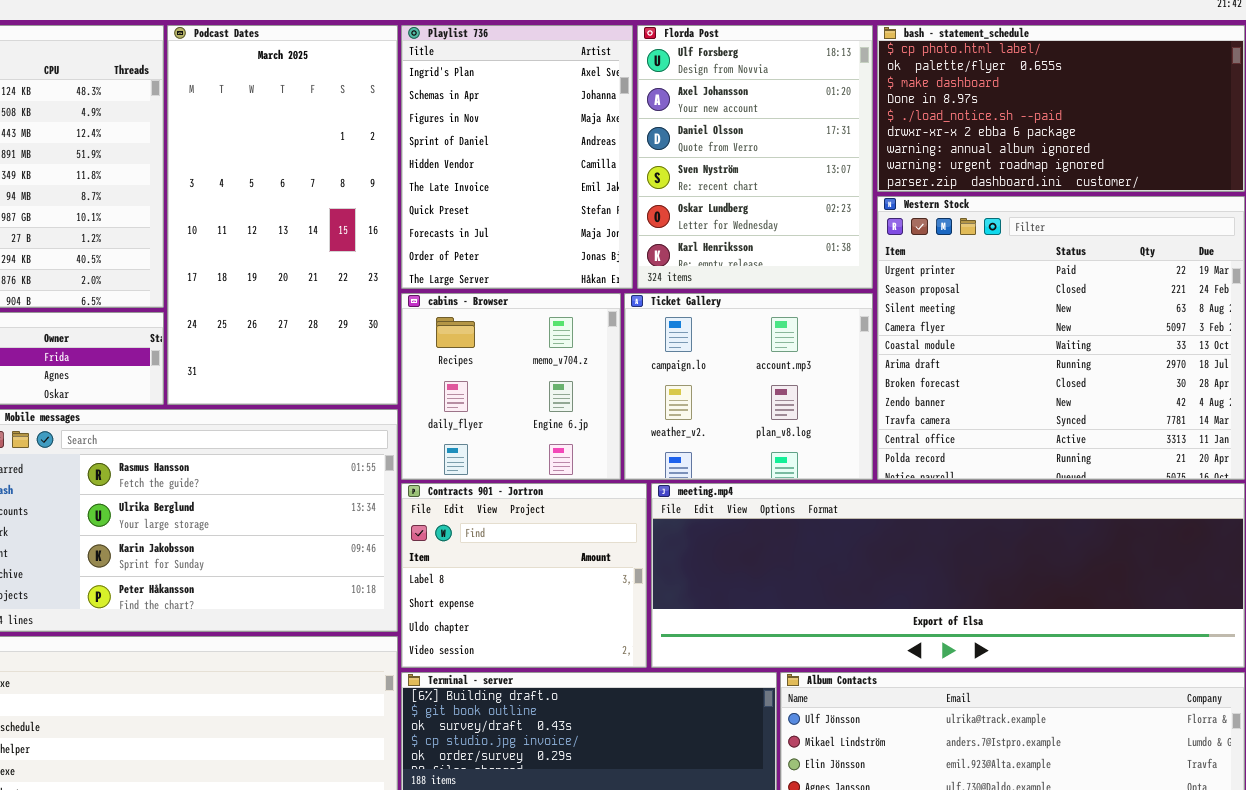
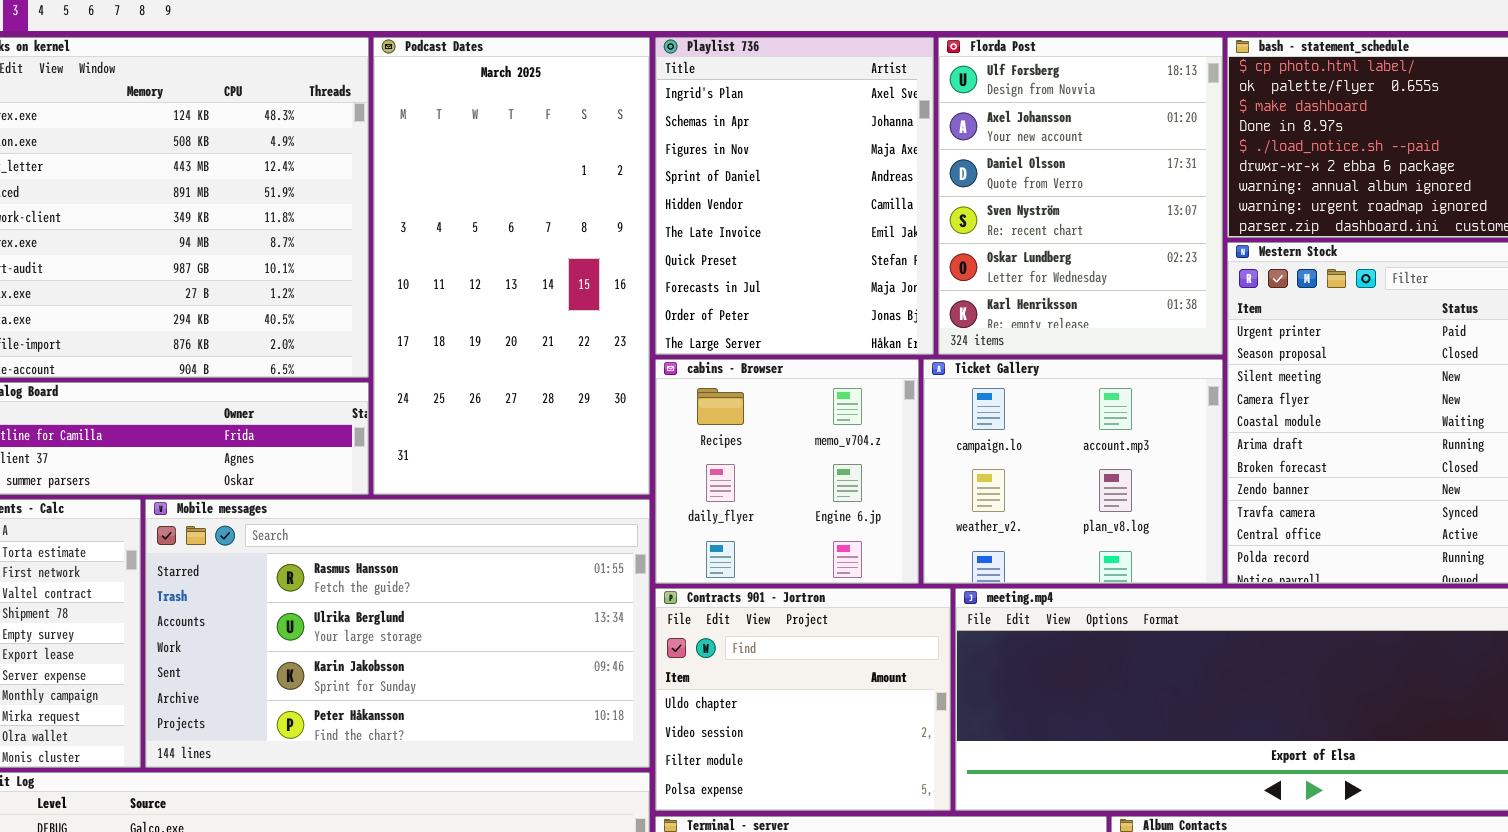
Contracts 901 - Jortron: [401,483,647,668] -> [655,588,951,811], scrolled down 2 rows

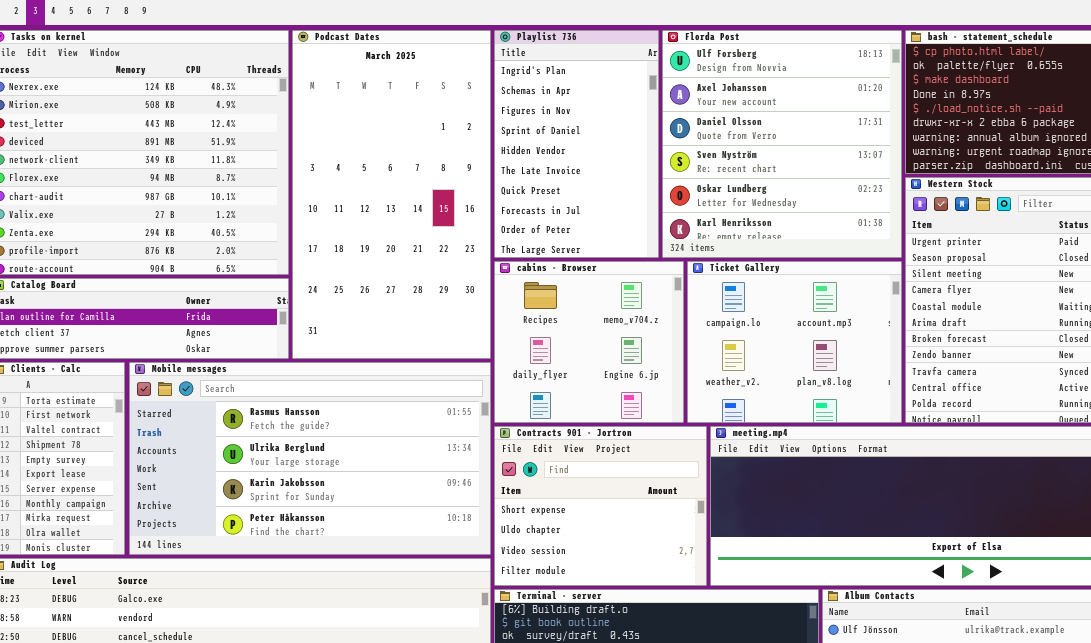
Playlist 736: [655,37,934,355] -> [494,30,659,258], resized
Florda Post: [938,37,1223,355] -> [662,30,902,258], resized
Contracts 901 - Jortron: [655,588,951,811] -> [494,426,707,586], scrolled up 1 row

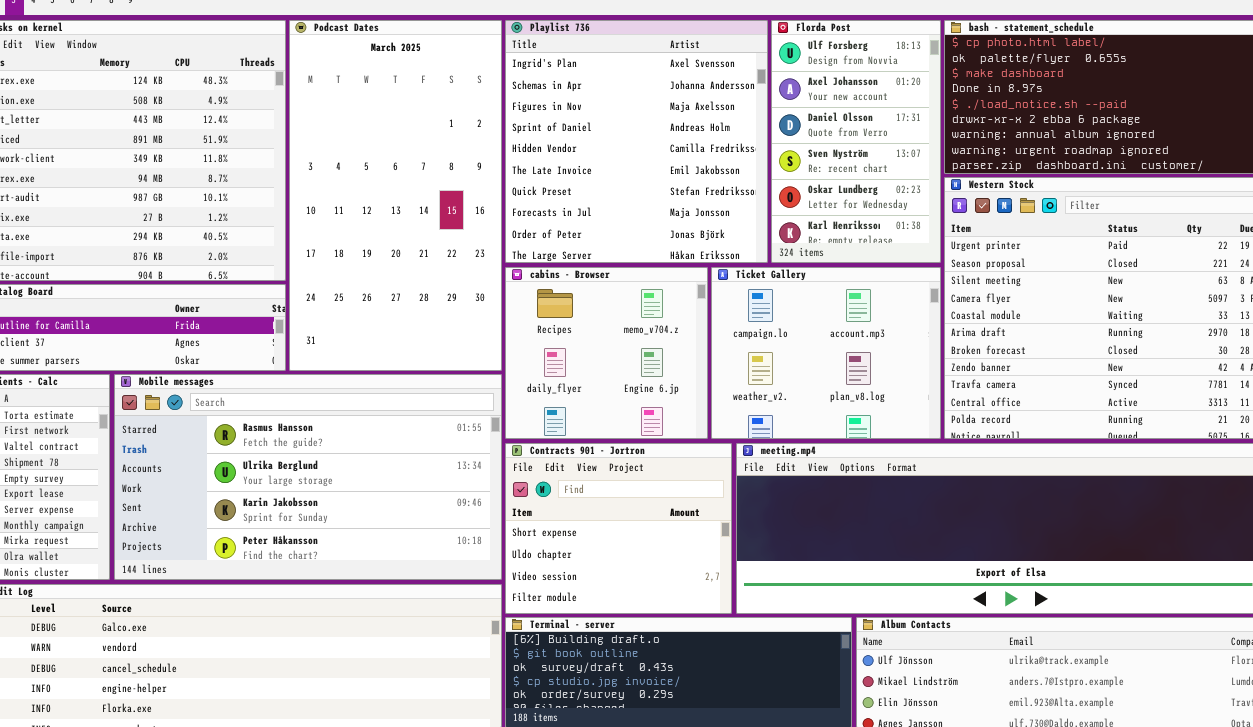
Playlist 736: [494,30,659,258] -> [505,20,768,263], resized
Florda Post: [662,30,902,258] -> [771,20,941,263], resized

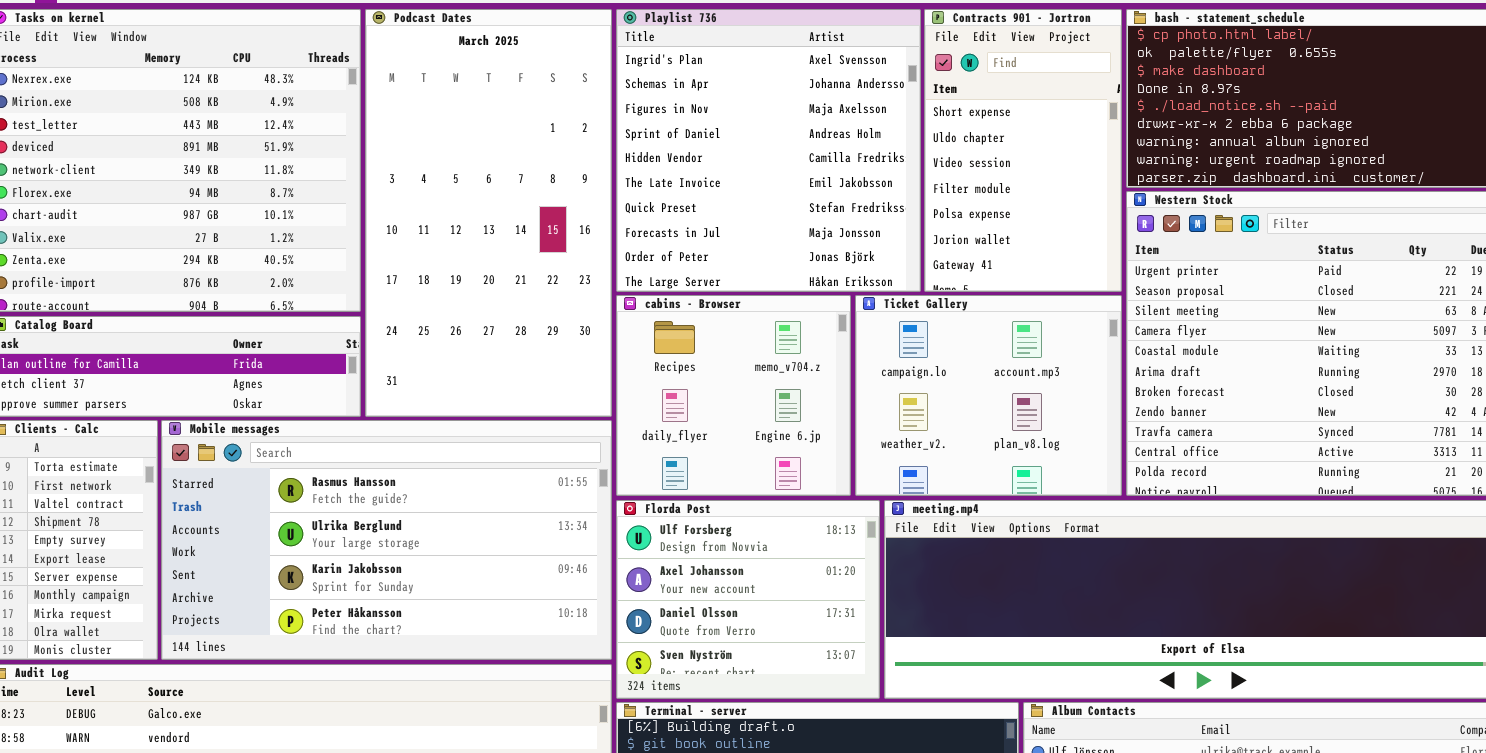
Florda Post: [771,20,941,263] -> [616,500,880,699], moved, resized
Contracts 901 - Jortron: [505,443,732,614] -> [924,9,1122,292], moved, resized

